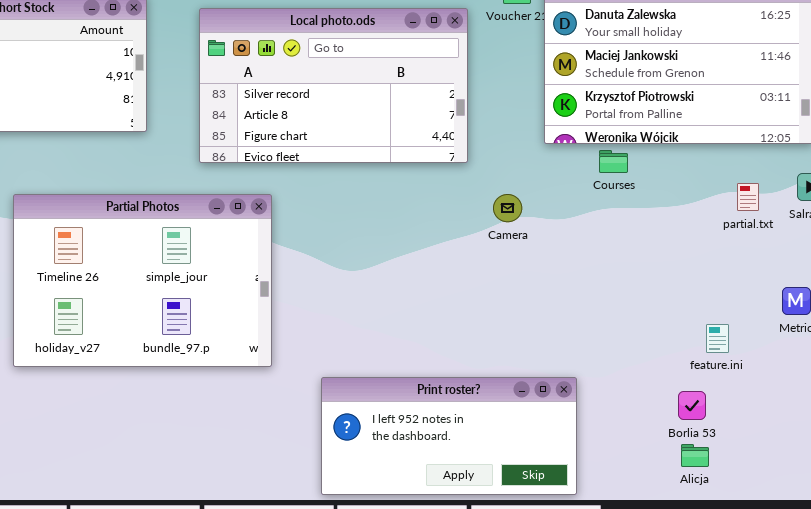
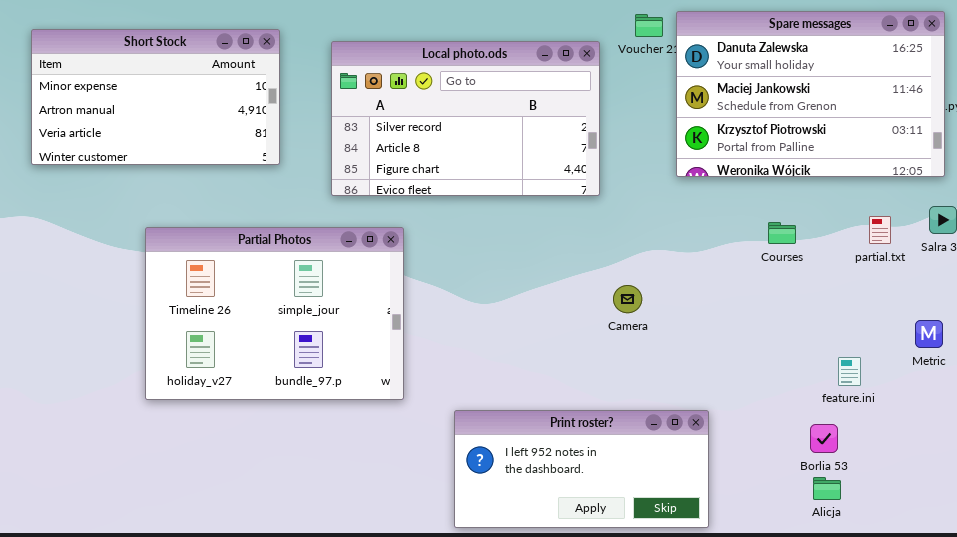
Courses: [599,150,628,173] -> [768,222,796,244], moved
Camera: [493,194,522,222] -> [613,285,642,313], moved

